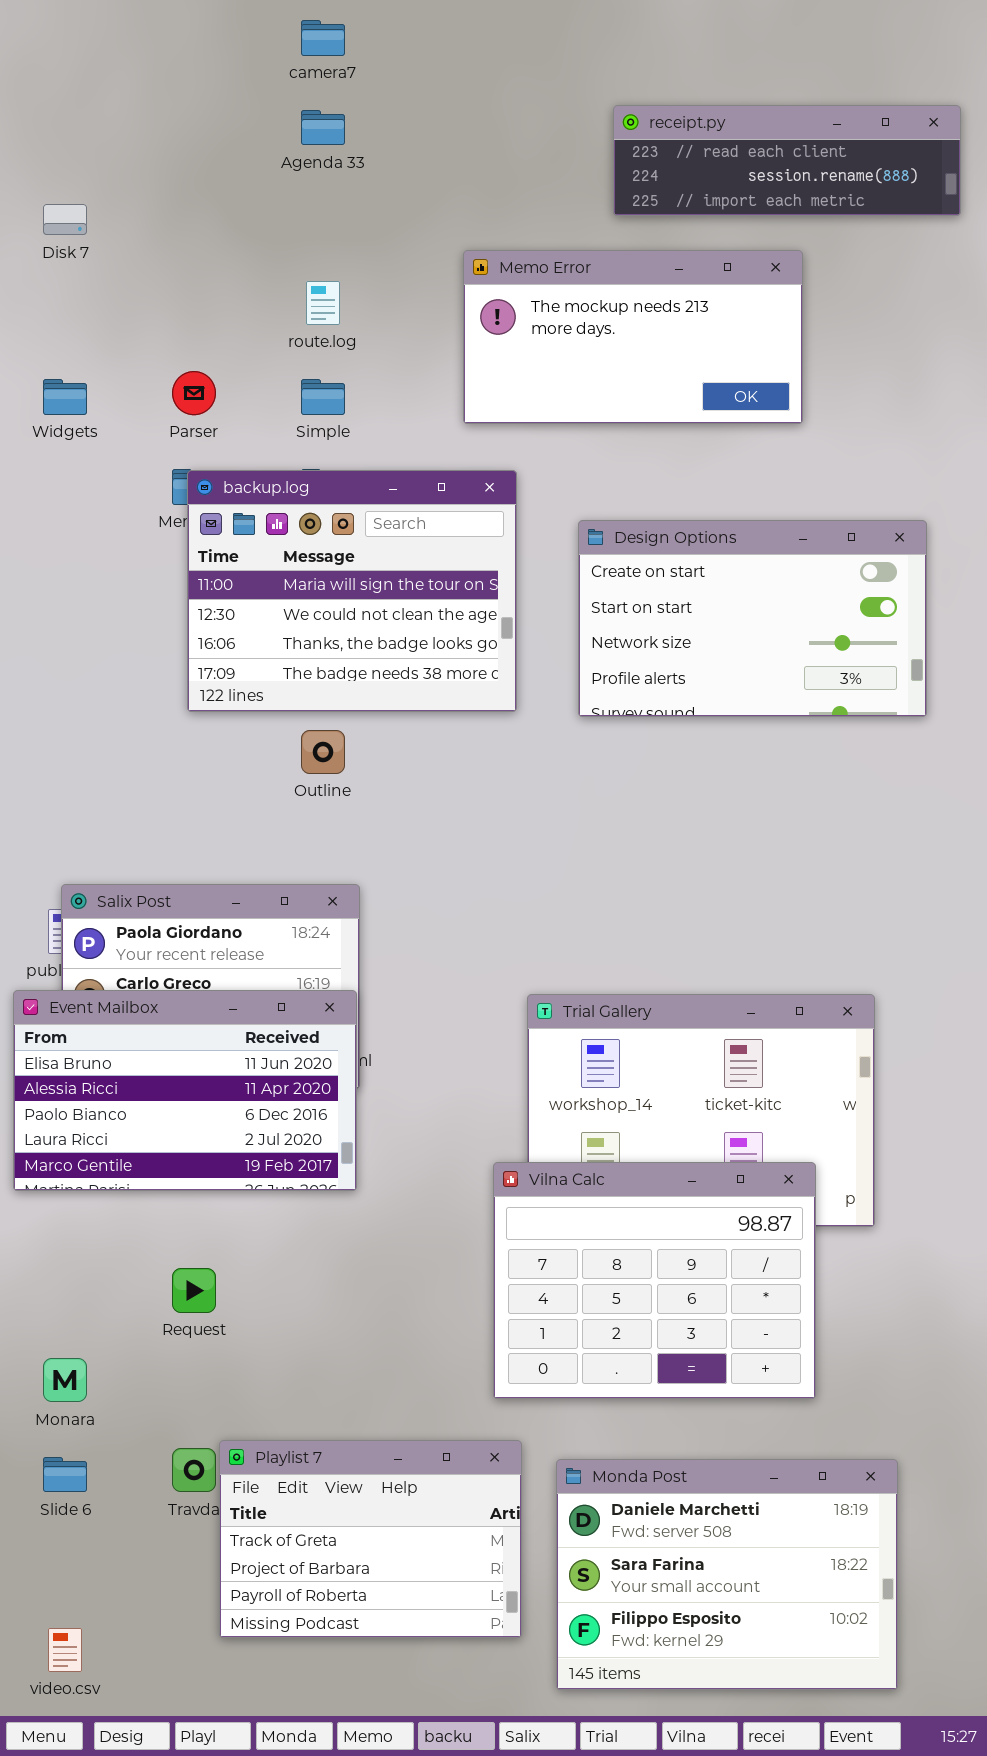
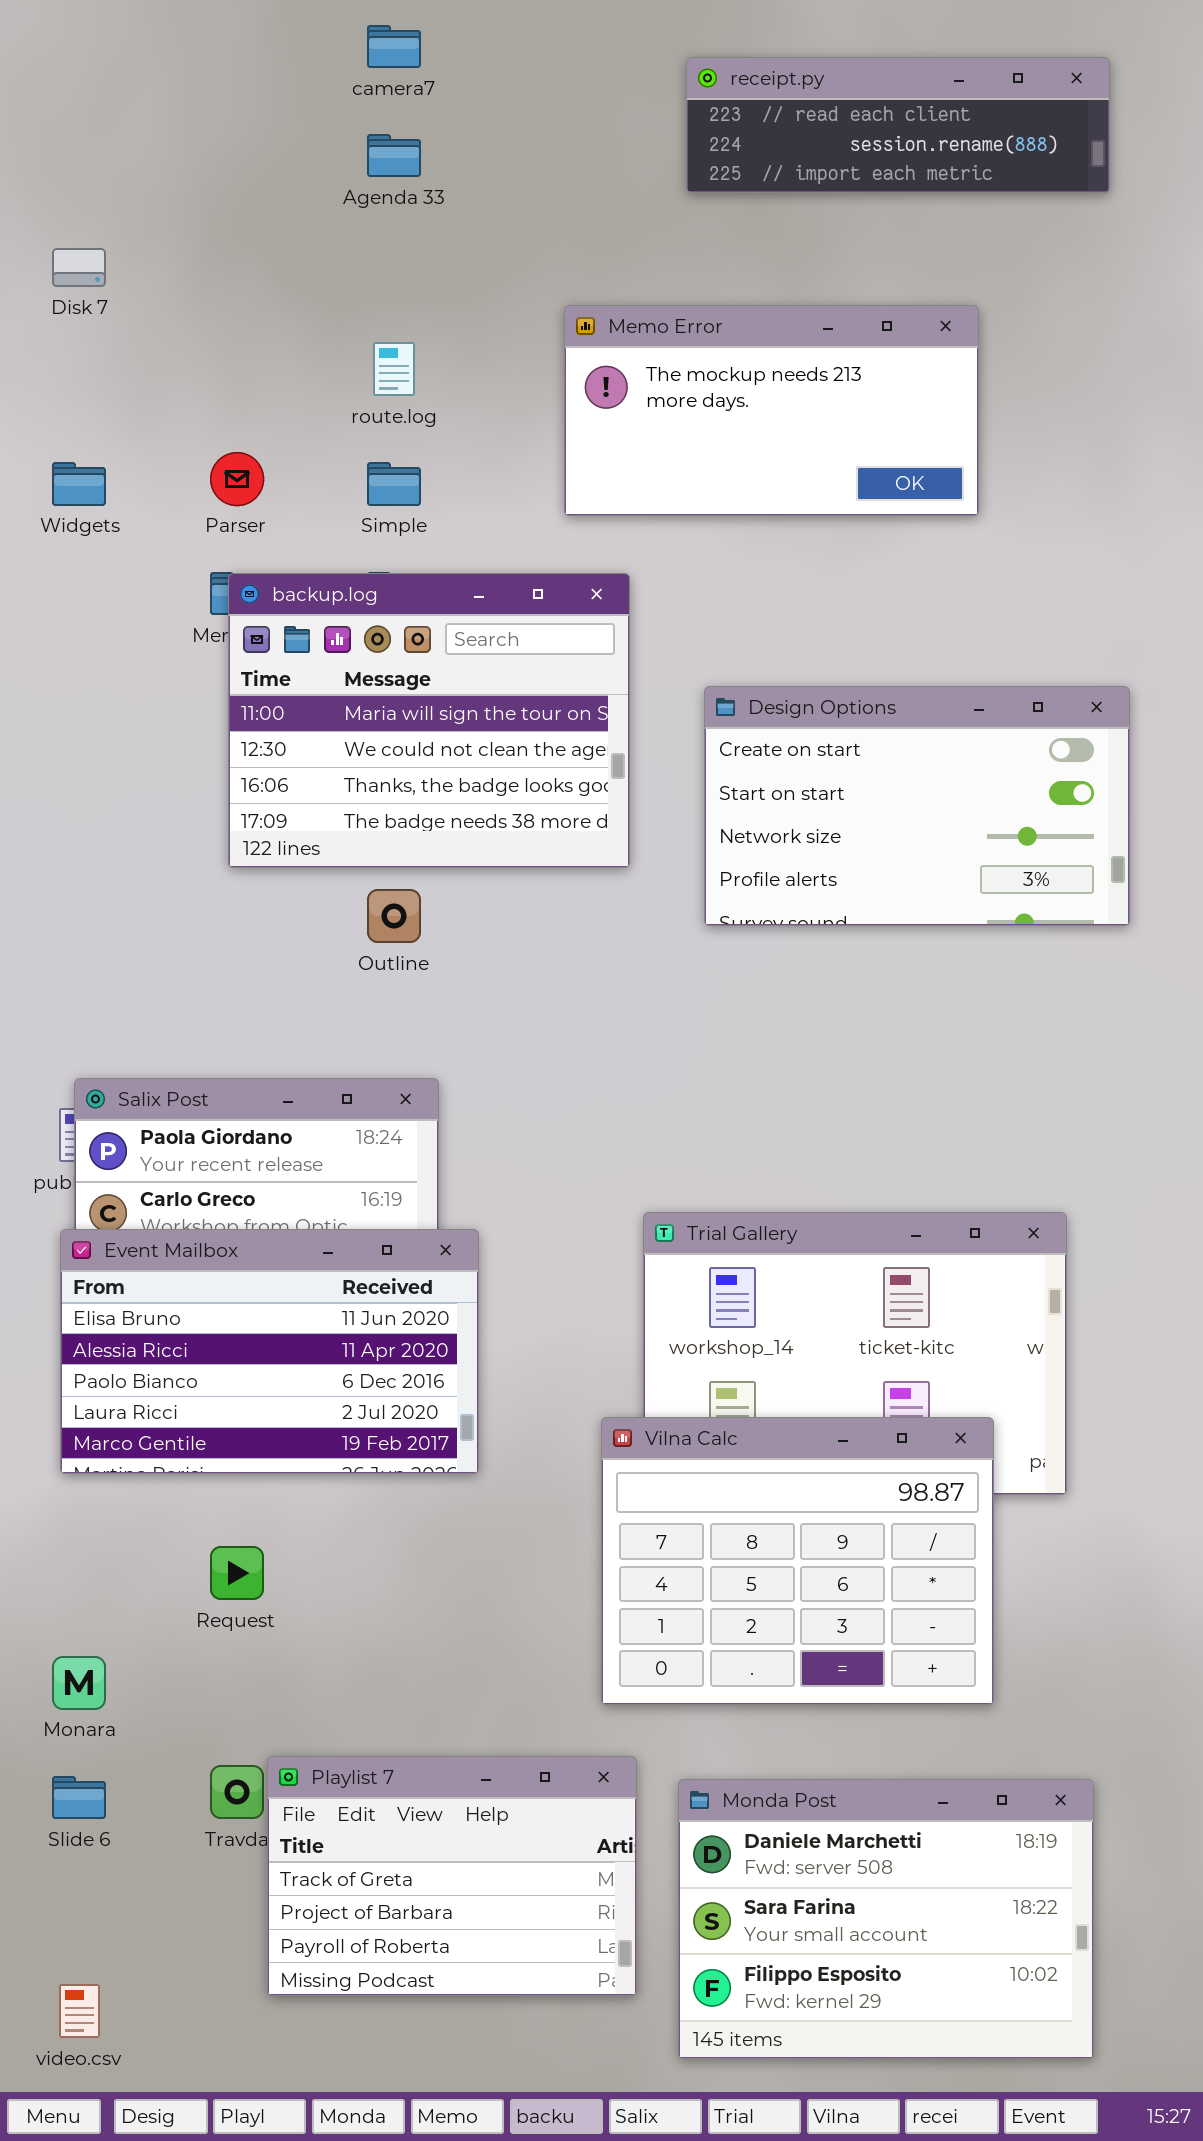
receipt.py: [613,105,961,216] -> [686,57,1110,193], moved
Design Options: [578,520,927,717] -> [704,686,1130,926], moved
Event Mailbox: [13,990,357,1191] -> [60,1229,479,1474], moved

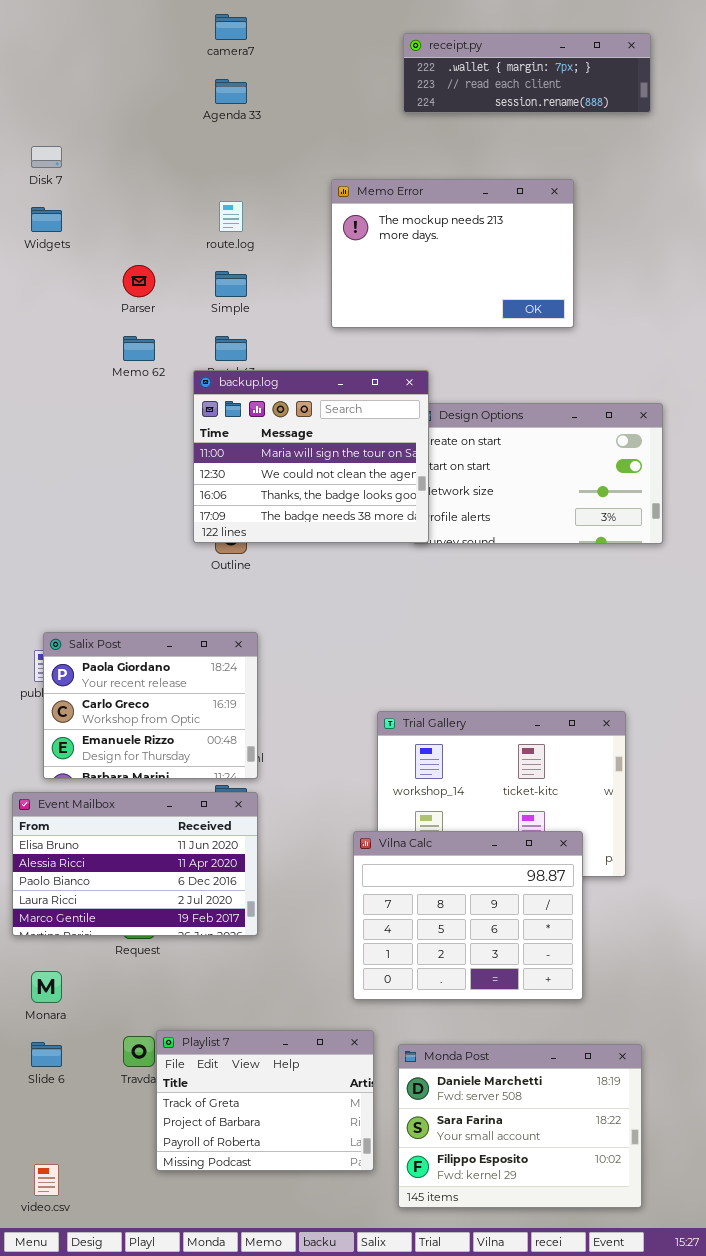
receipt.py: [686,57,1110,193] -> [403,33,651,113], scrolled up 1 row
Memo Error: [564,305,979,516] -> [331,179,574,328], resized
Widgets: [52,462,106,506] -> [31,207,62,232], moved
backup.log: [228,573,630,868] -> [193,370,429,543], moved
Event Mailbox: [60,1229,479,1474] -> [12,792,258,936], moved

